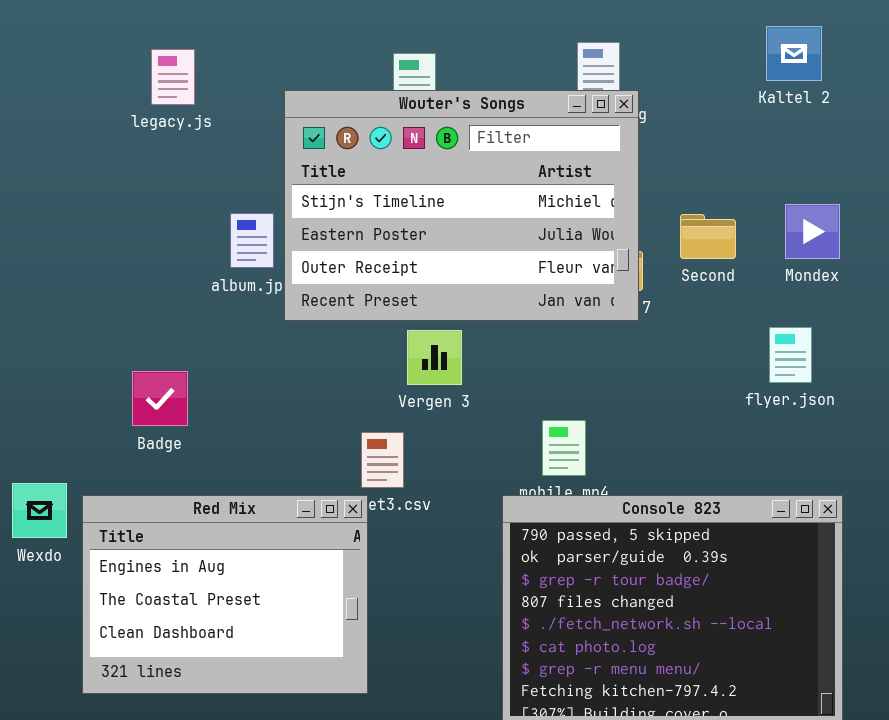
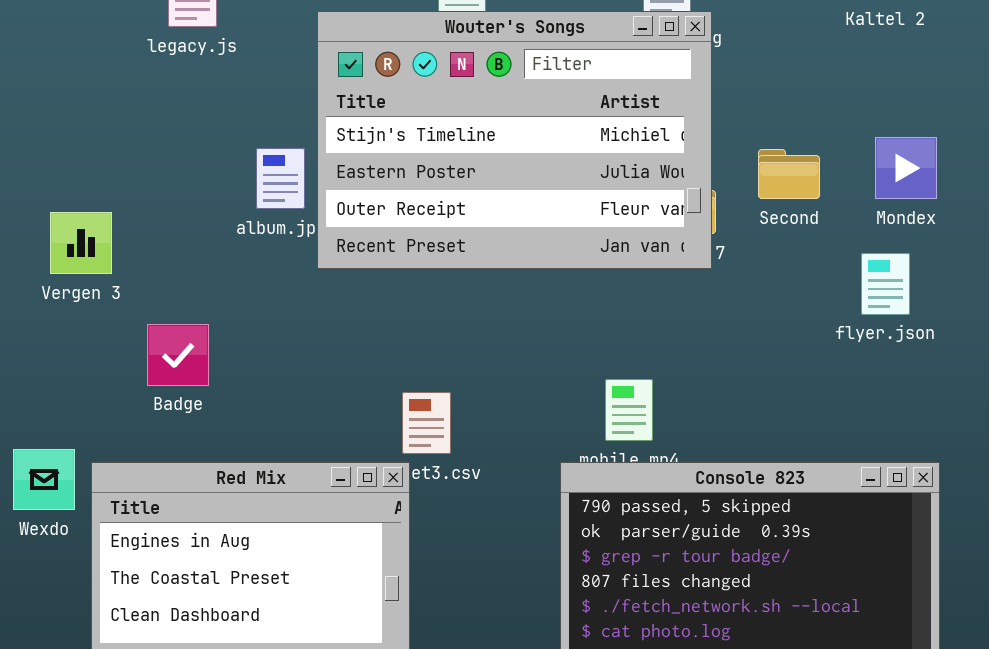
flyer.json: [769,327,812,383] -> [861,253,910,315], moved
Vergen 3: [407,330,462,385] -> [50,212,112,274], moved

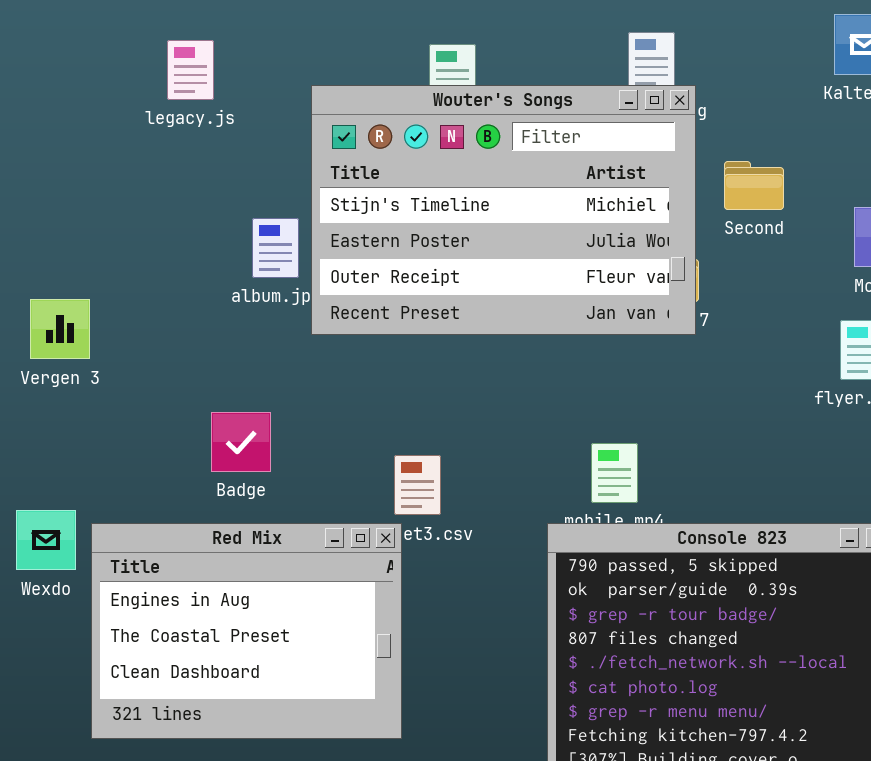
Second: [758,149,820,199] -> [724,161,784,210], moved
Vergen 3: [50,212,112,274] -> [30,299,90,359], moved
Badge: [147,324,209,386] -> [211,412,271,472], moved

